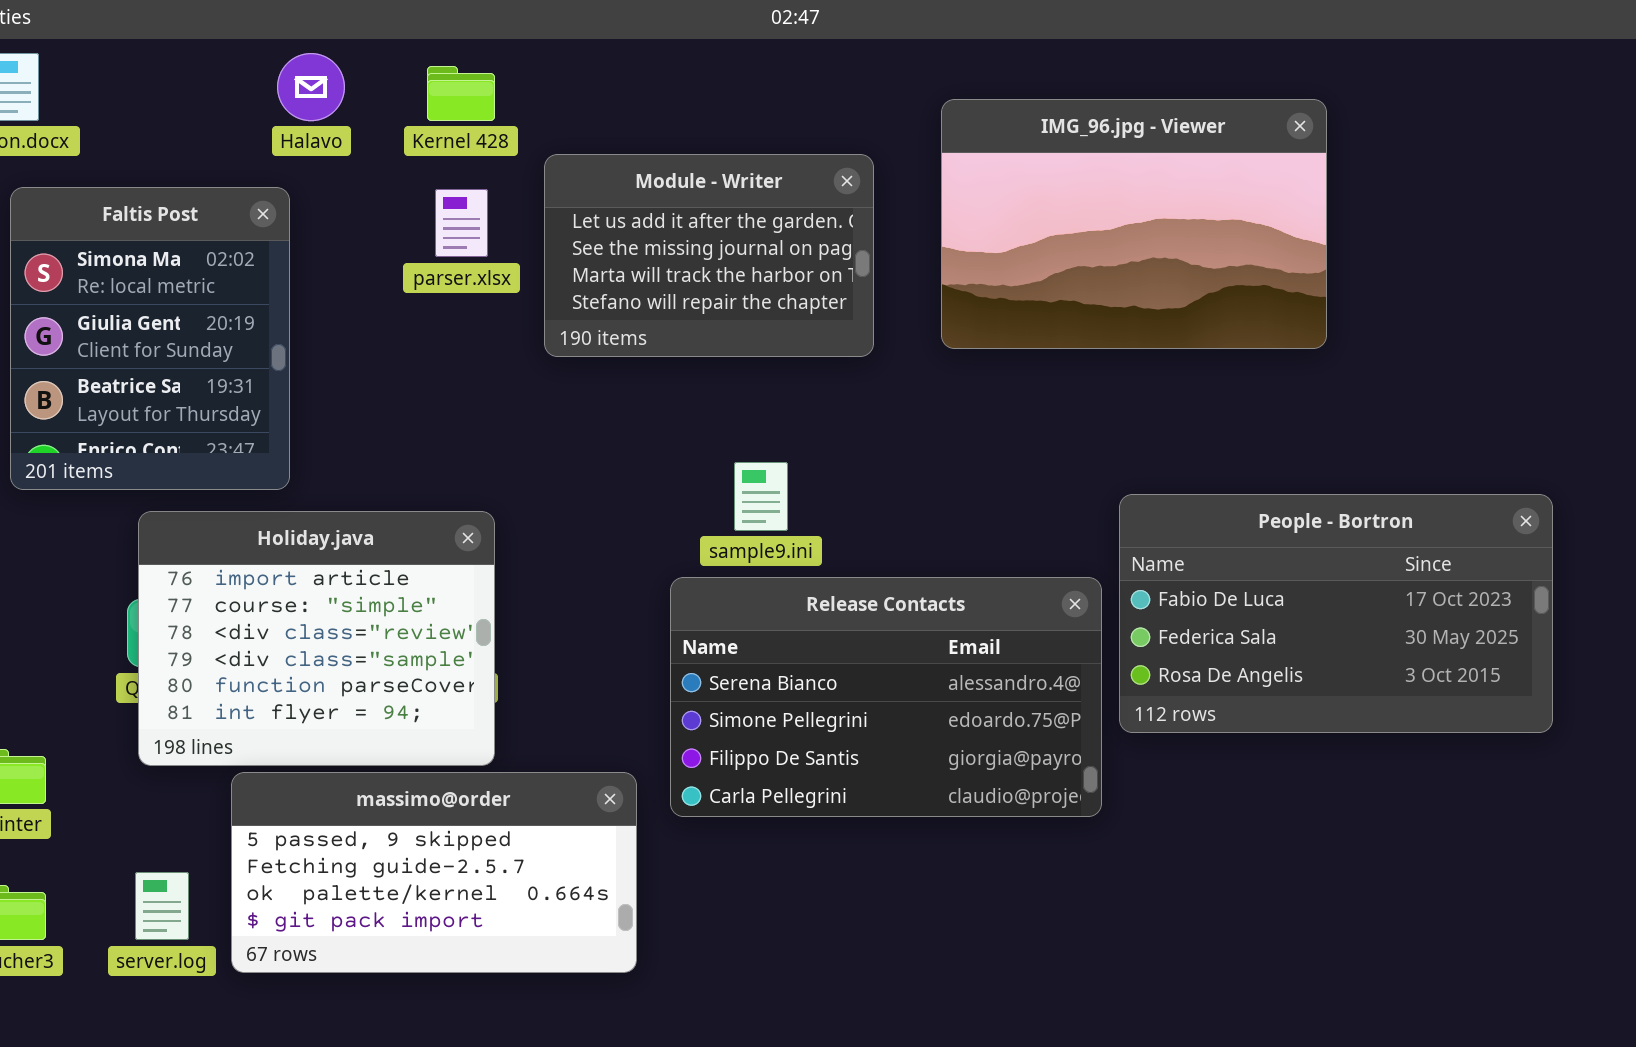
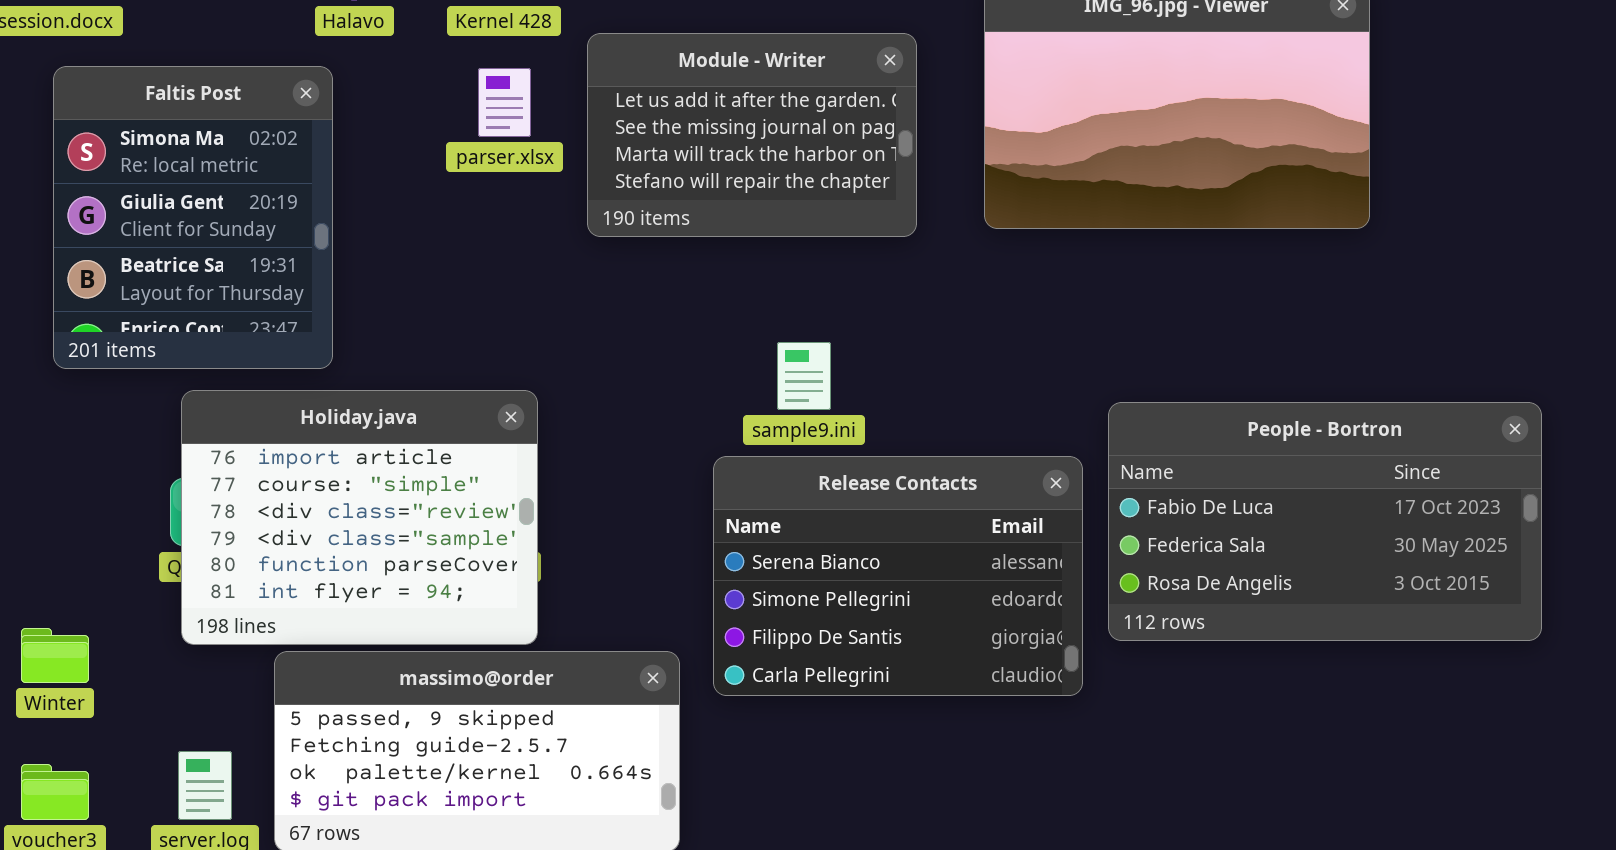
People - Bortron: [1119,494,1553,733] -> [1108,402,1542,641], moved
Release Contacts: [670,577,1102,817] -> [713,456,1083,696], resized

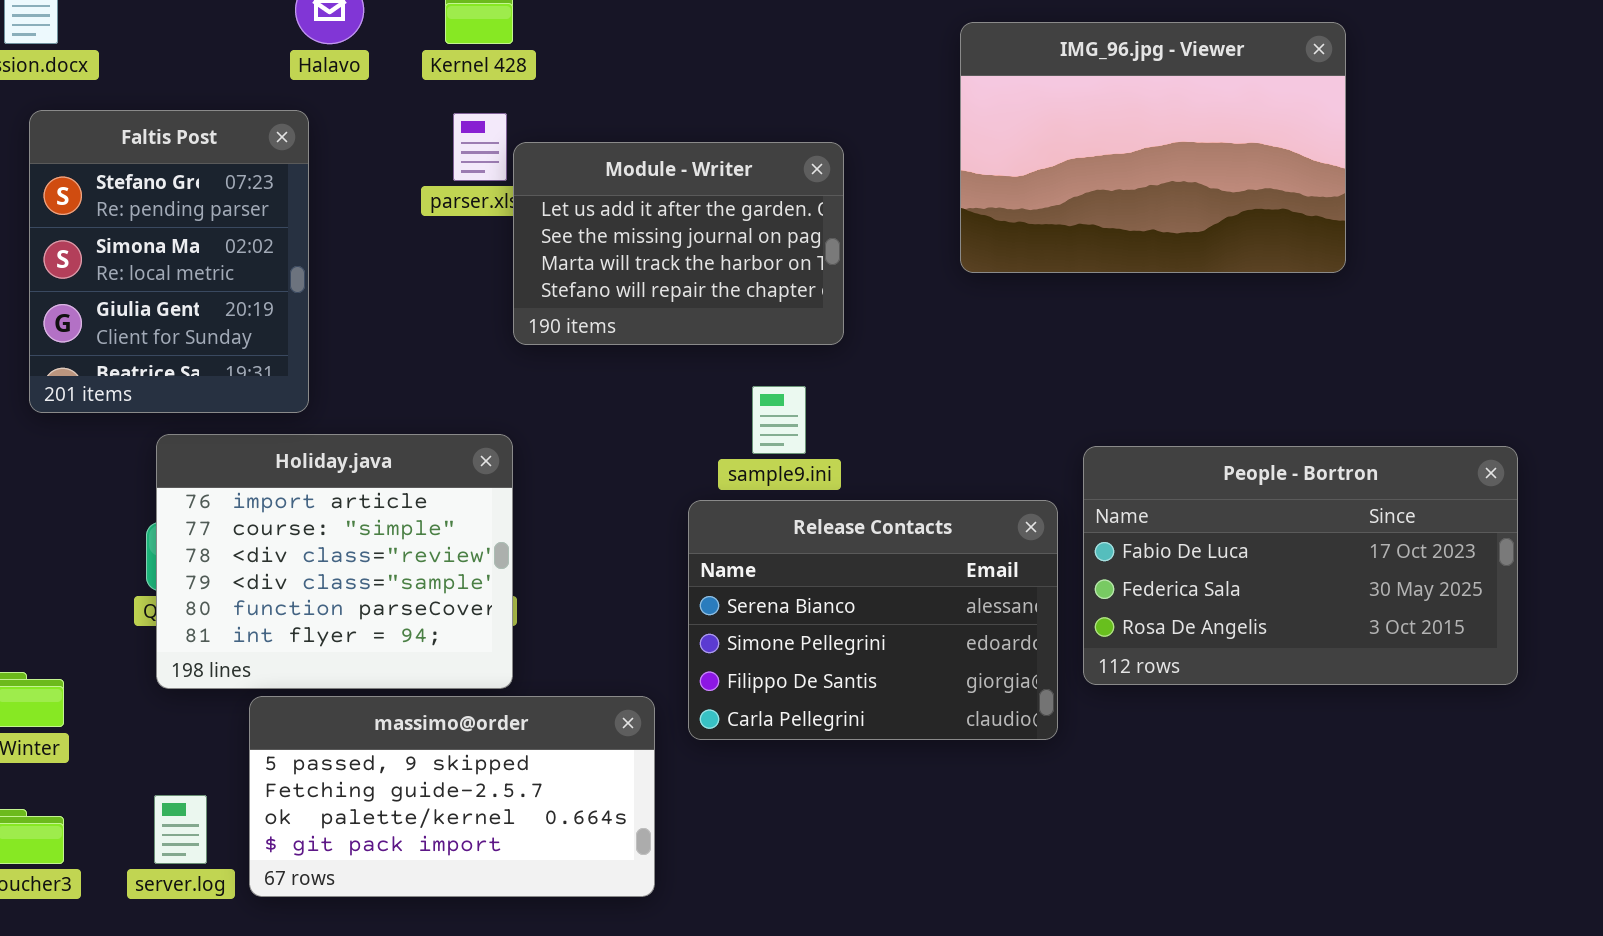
Module - Writer: [587,33,917,237] -> [513,142,844,345], moved
Faltis Post: [53,66,333,369] -> [29,110,309,413], scrolled up 1 row

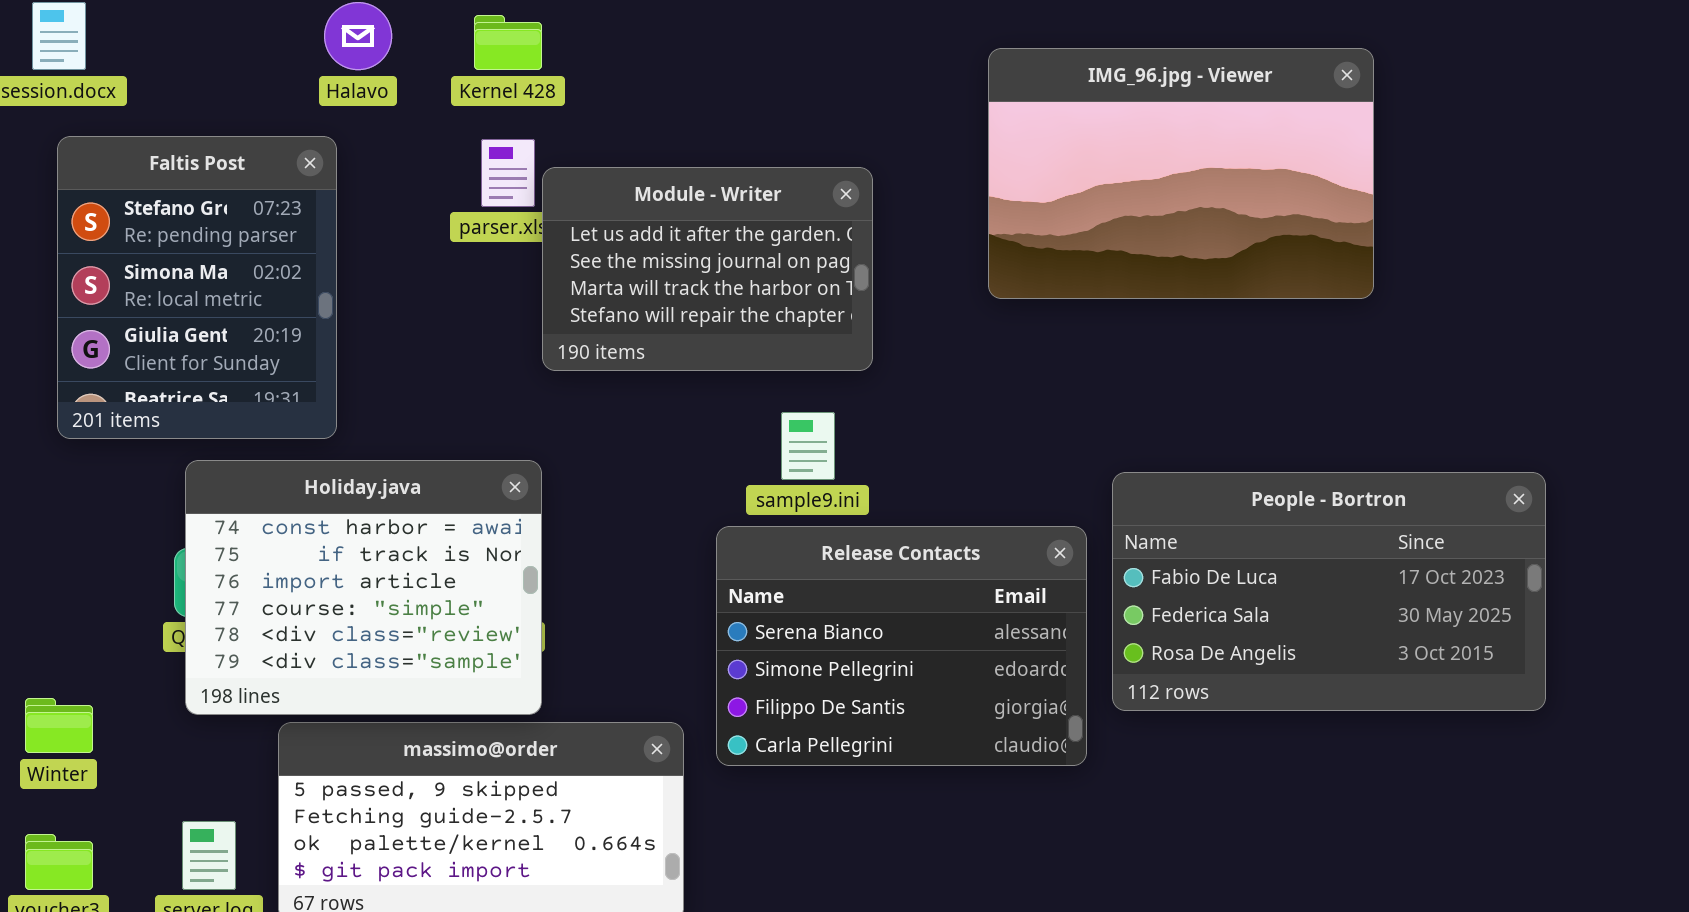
Holiday.java: [156,434,513,689] -> [185,460,542,715], scrolled up 2 rows

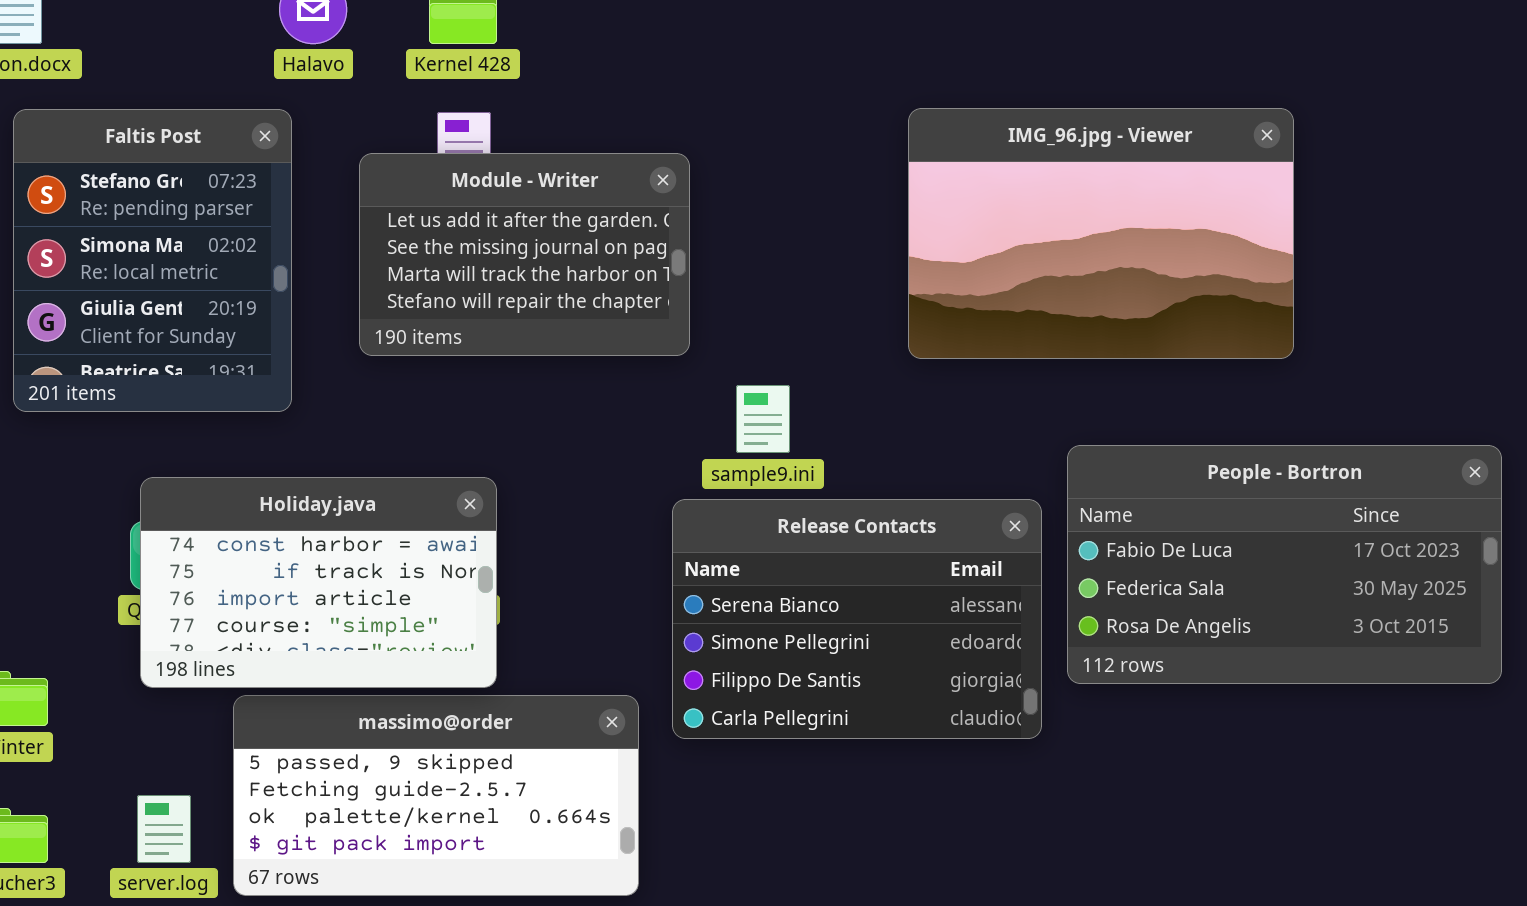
IMG_96.jpg - Viewer: [988,48,1374,299] -> [908,108,1294,359], moved
Module - Writer: [542,167,873,371] -> [359,153,690,356], moved
Holiday.java: [185,460,542,715] -> [140,477,497,688], resized

